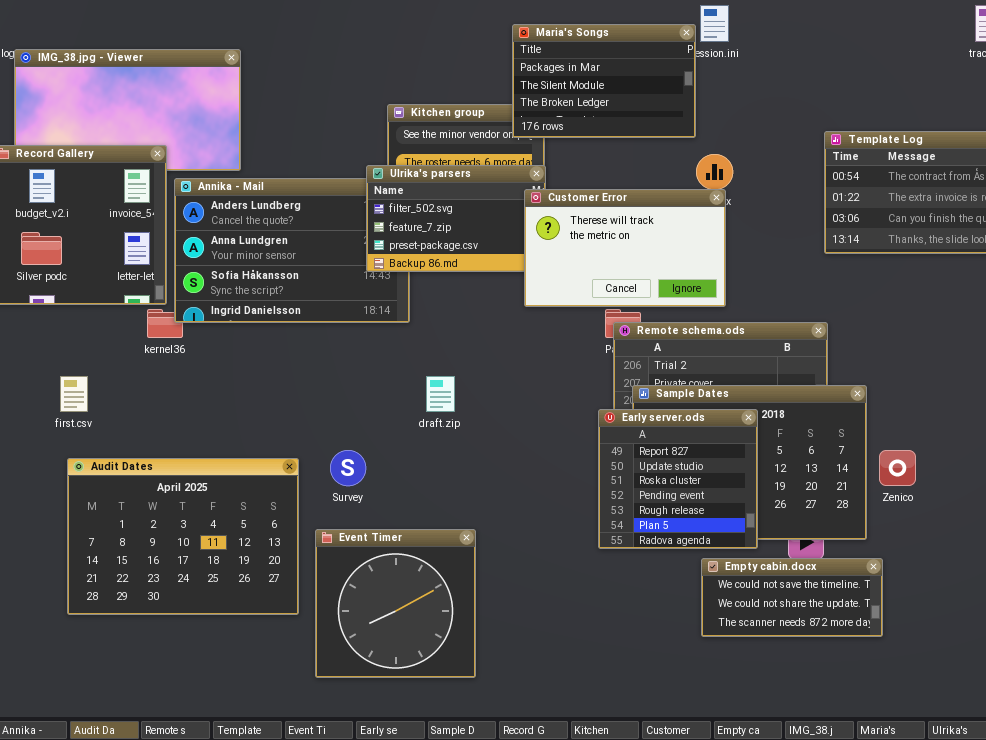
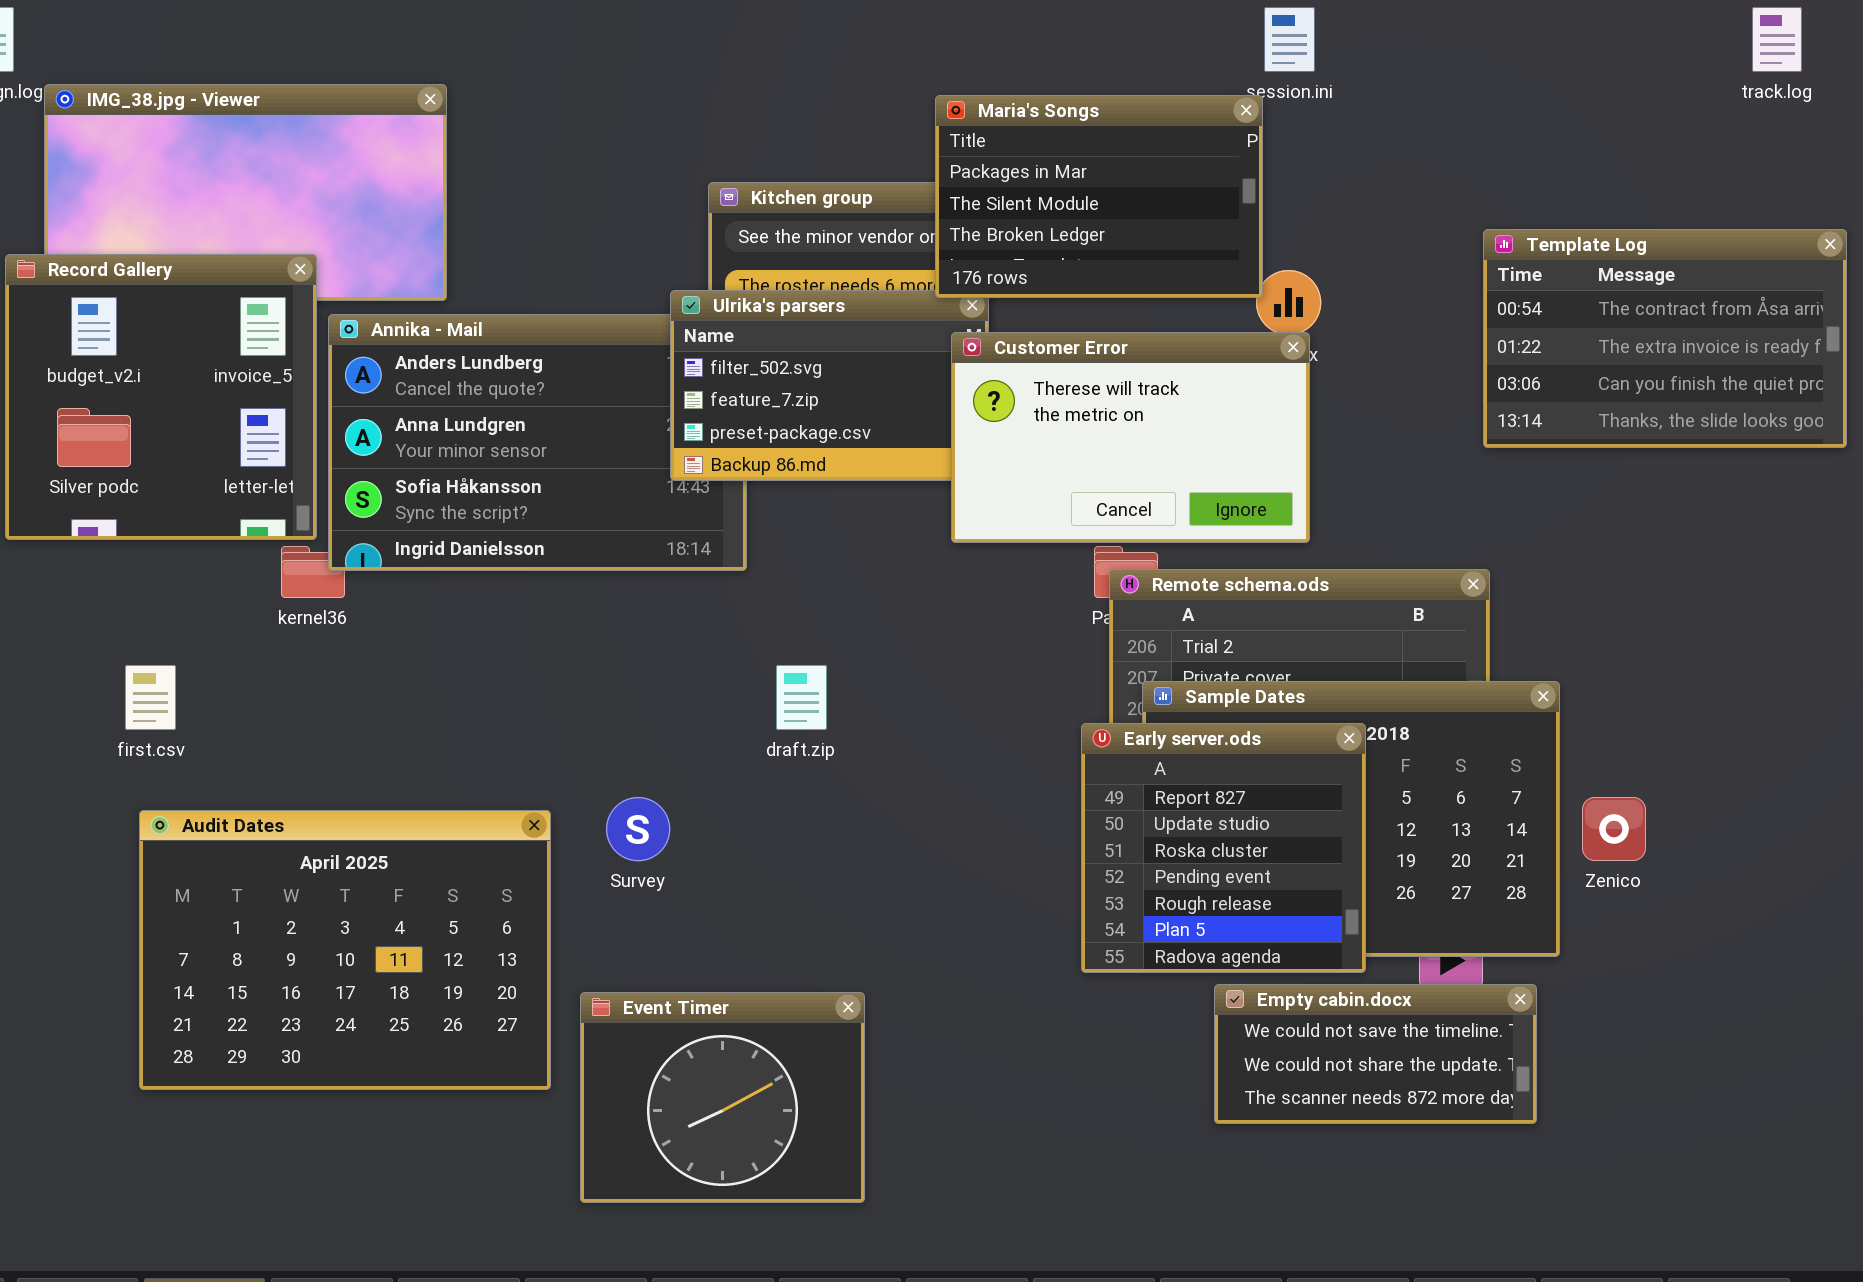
Maria's Songs: [512,24,696,138] -> [935,95,1263,298], moved
Event Timer: [315,529,476,678] -> [580,992,865,1203], resized
Empty cabin.docx: [701,558,883,637] -> [1214,984,1537,1124], moved

